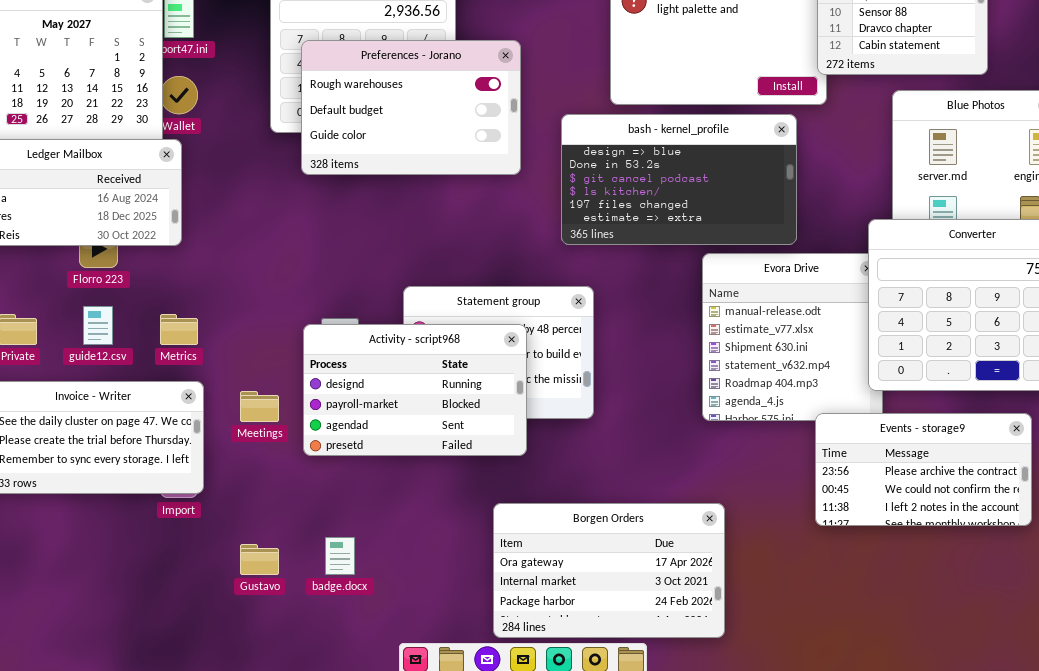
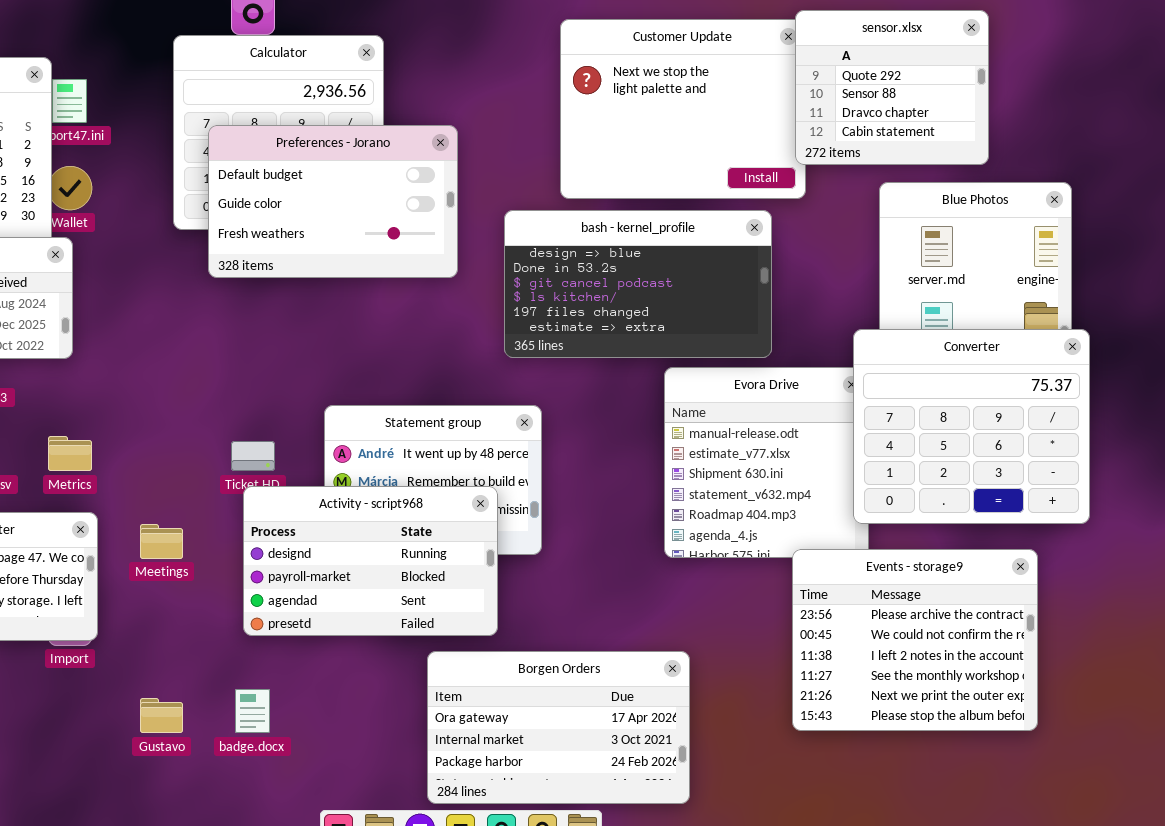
Preferences - Jorano: [301,40,521,175] -> [208,125,458,278], scrolled down 1 row
Activity - script968: [303,324,527,456] -> [243,486,498,636], moved
Events - storage9: [815,413,1032,526] -> [792,549,1038,731], resized

